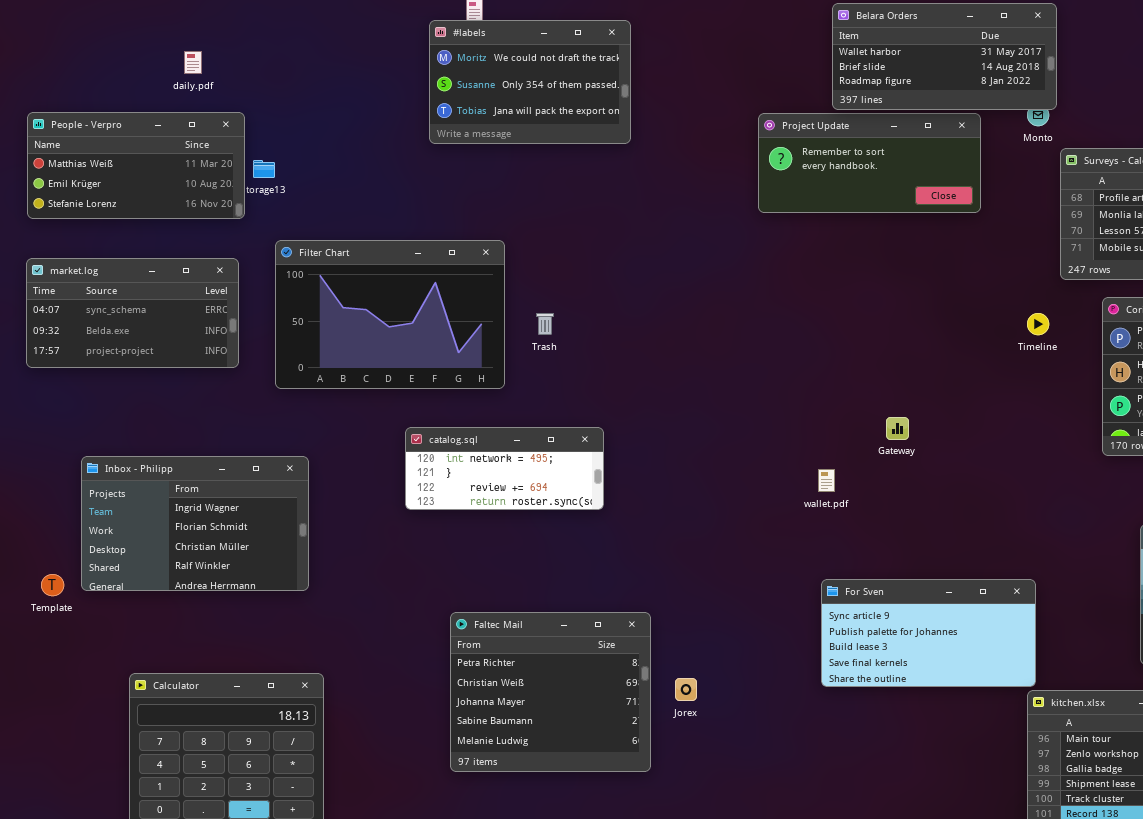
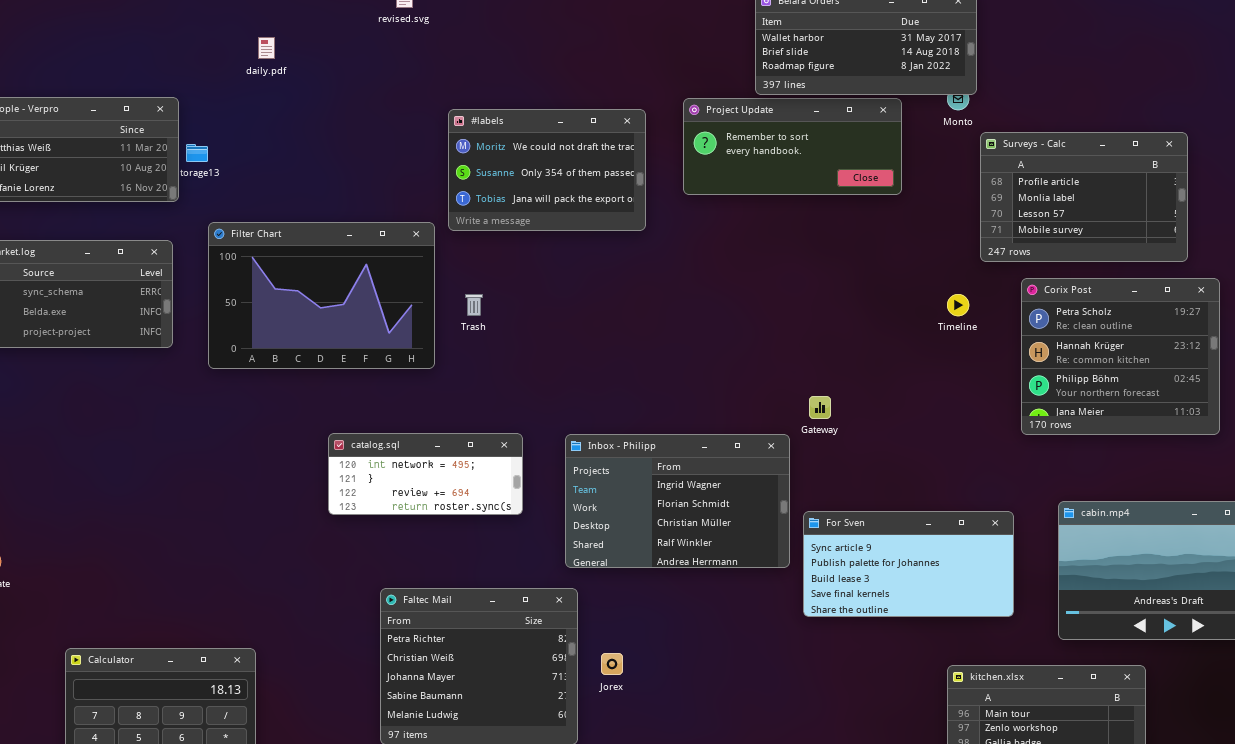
#labels: [429,20,631,144] -> [448,109,646,231], moved
daily.pdf: [184,51,202,74] -> [258,37,275,59], moved
catalog.sql: [405,427,604,510] -> [328,433,523,515], moved
Inbox - Philipp: [81,456,309,591] -> [565,434,790,568], moved
For Sven: [821,579,1036,687] -> [803,511,1014,617], moved

